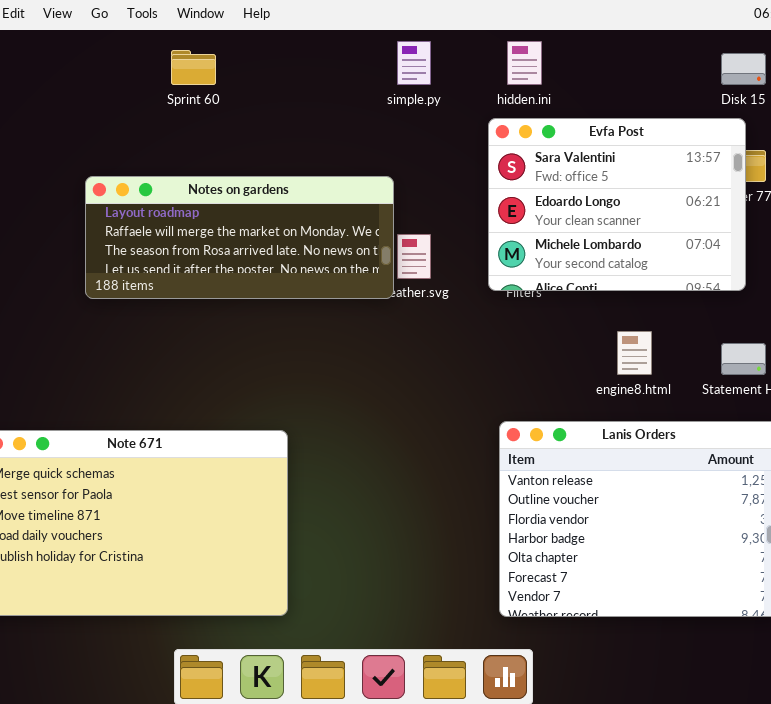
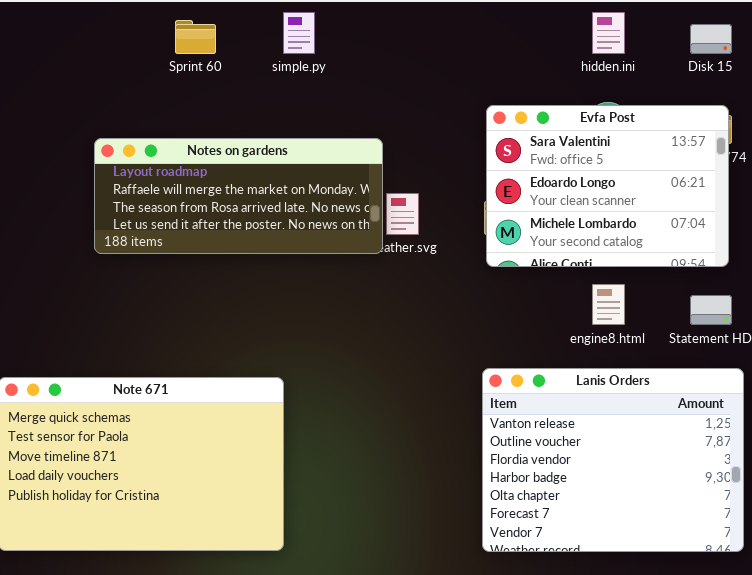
simple.py: [397,41,431,85] -> [283,12,315,54], moved
hidden.ini: [507,41,542,85] -> [592,12,625,54], moved
Evfa Post: [488,118,746,291] -> [486,105,729,267], moved

